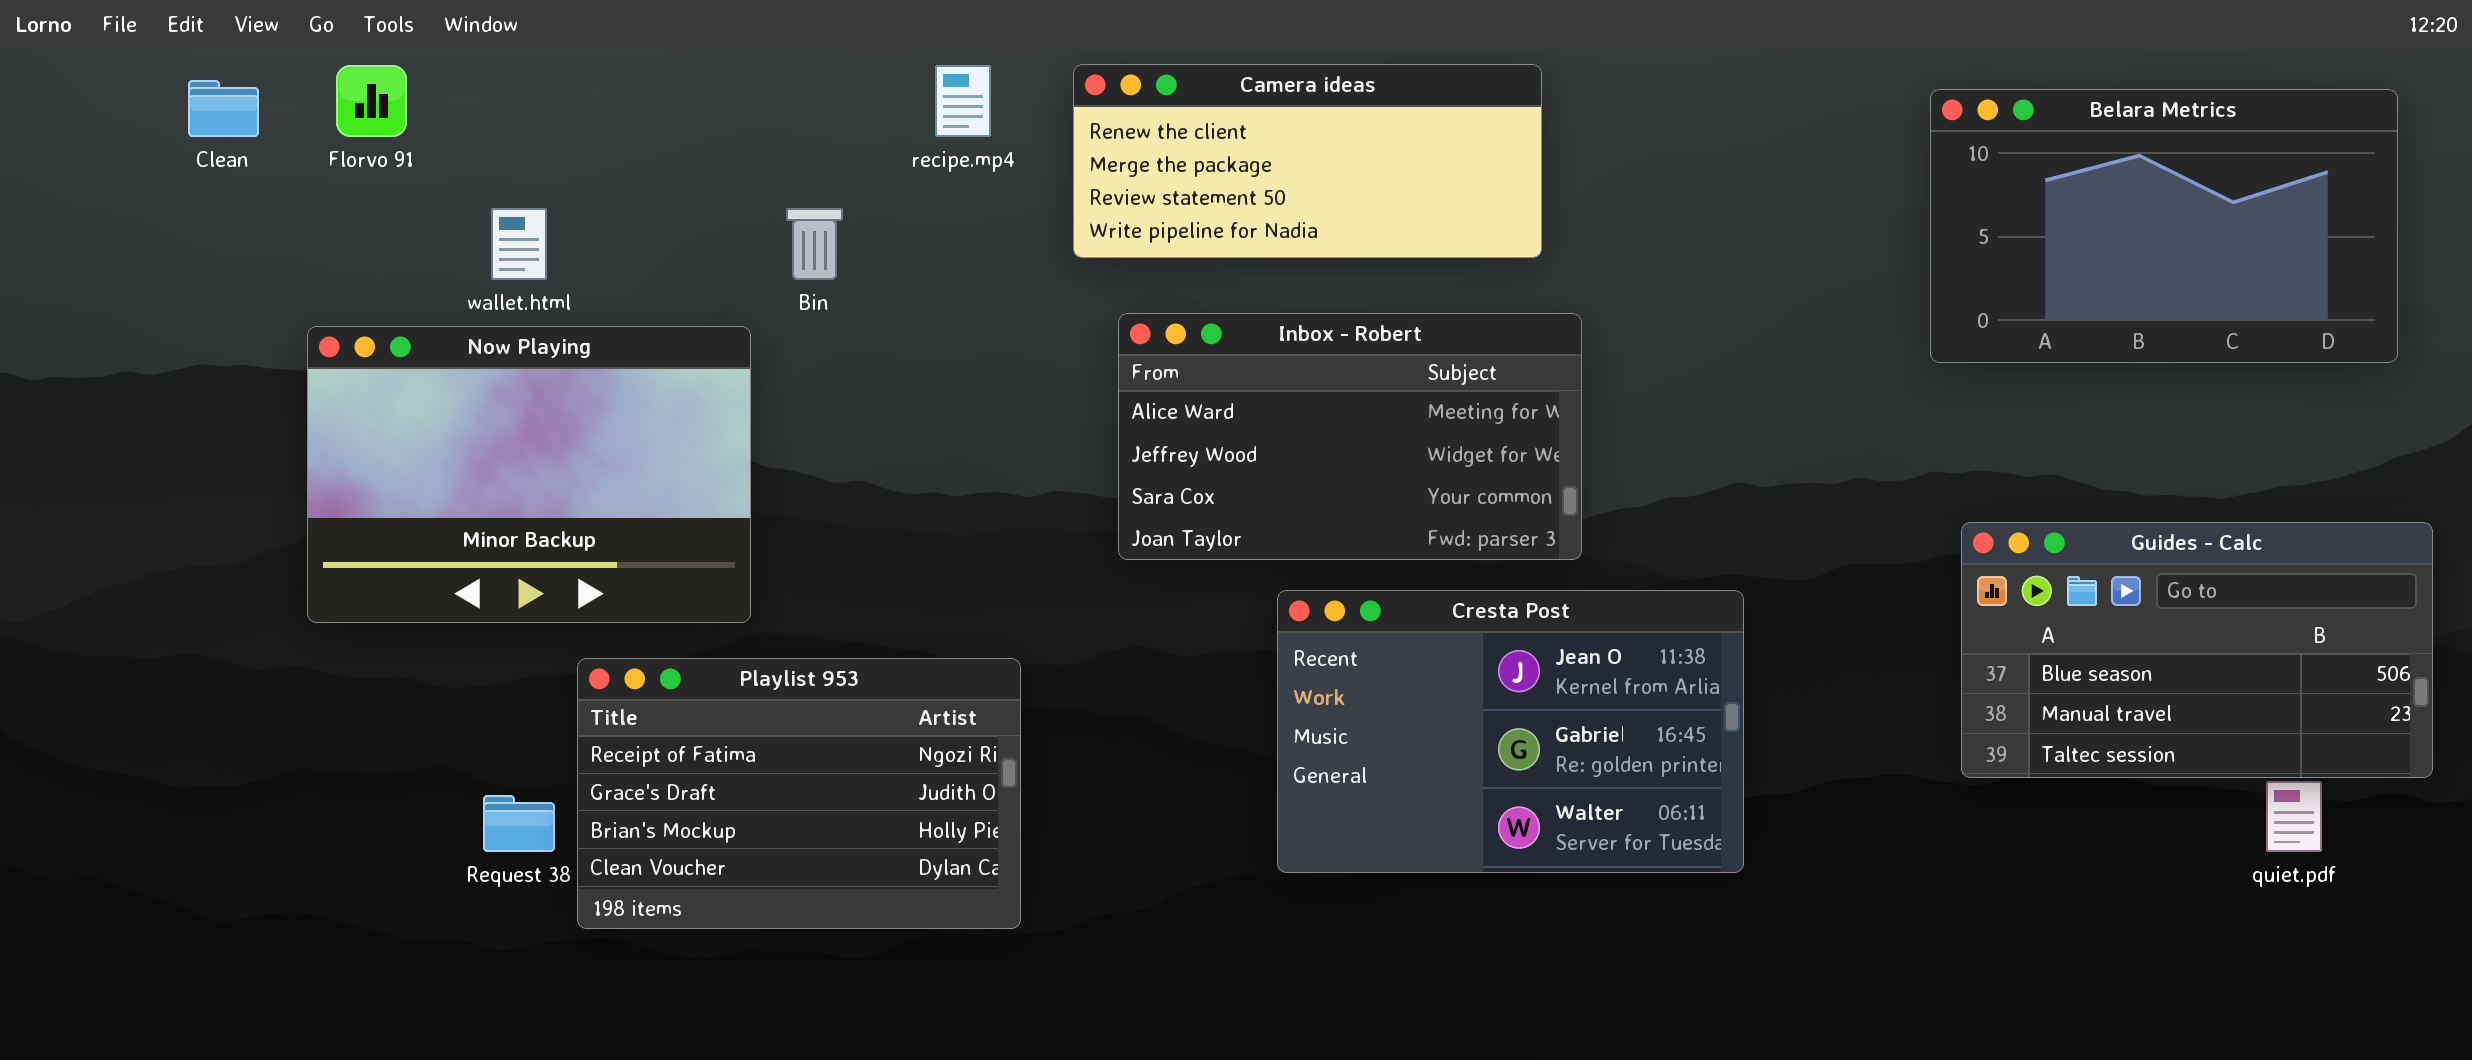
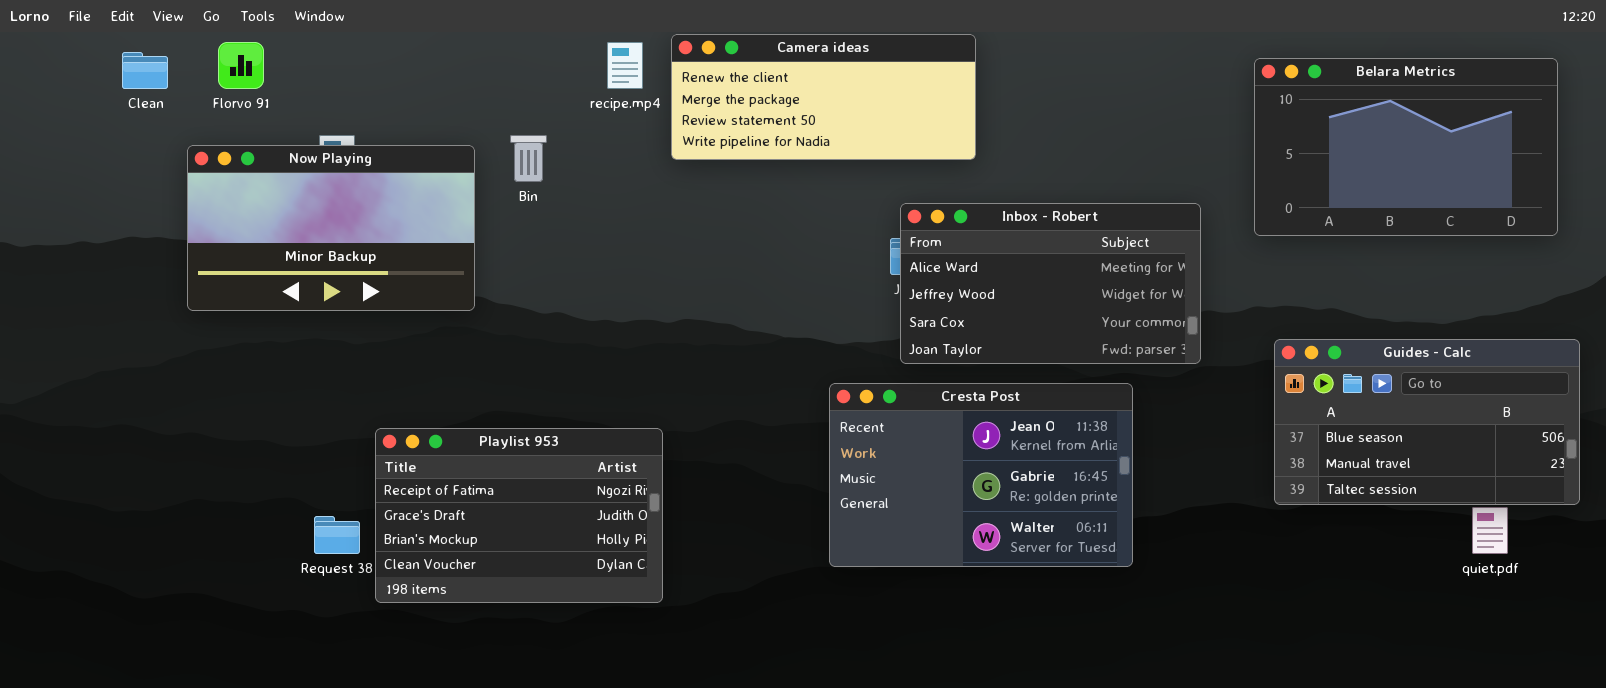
Camera ideas: [1073,64,1542,258] -> [671,34,976,160], moved
Inbox - Robert: [1118,313,1582,560] -> [900,203,1201,364], moved
Now Playing: [307,326,751,623] -> [187,145,475,311], moved, resized

